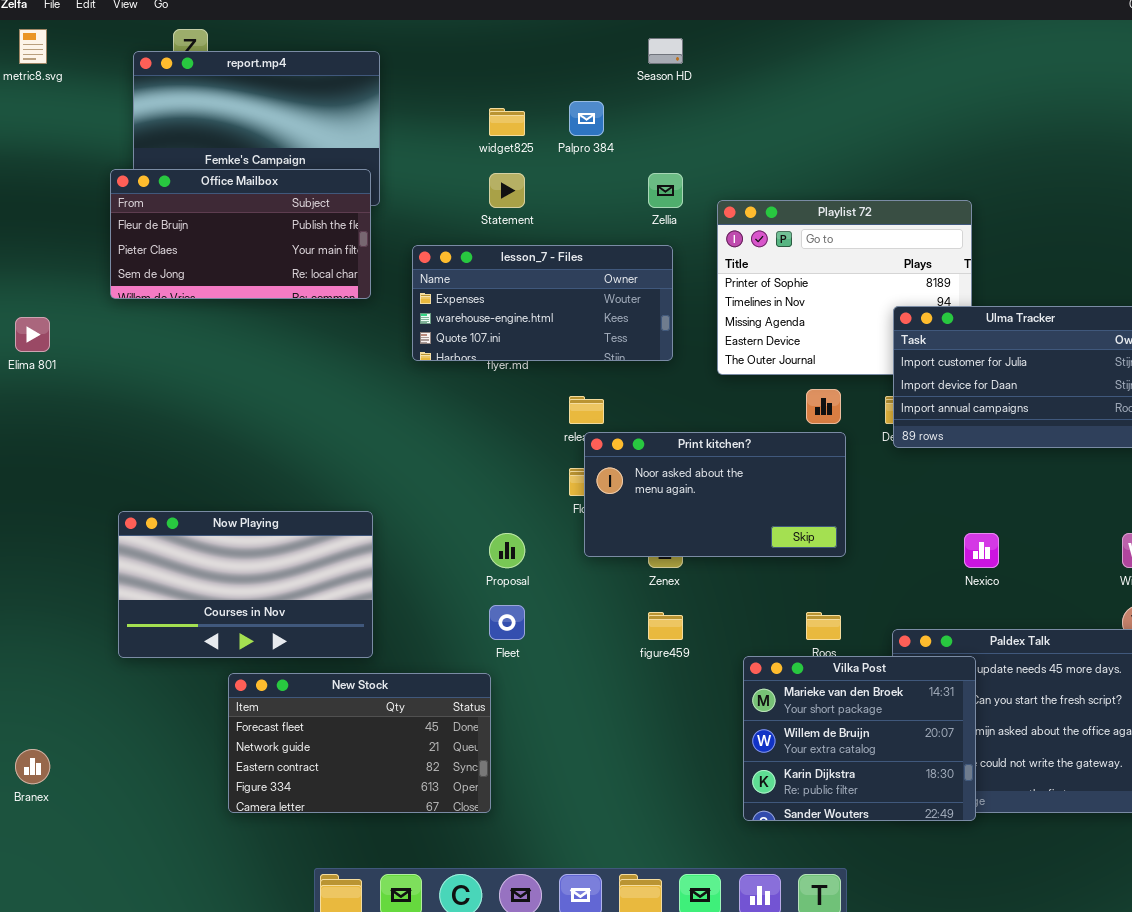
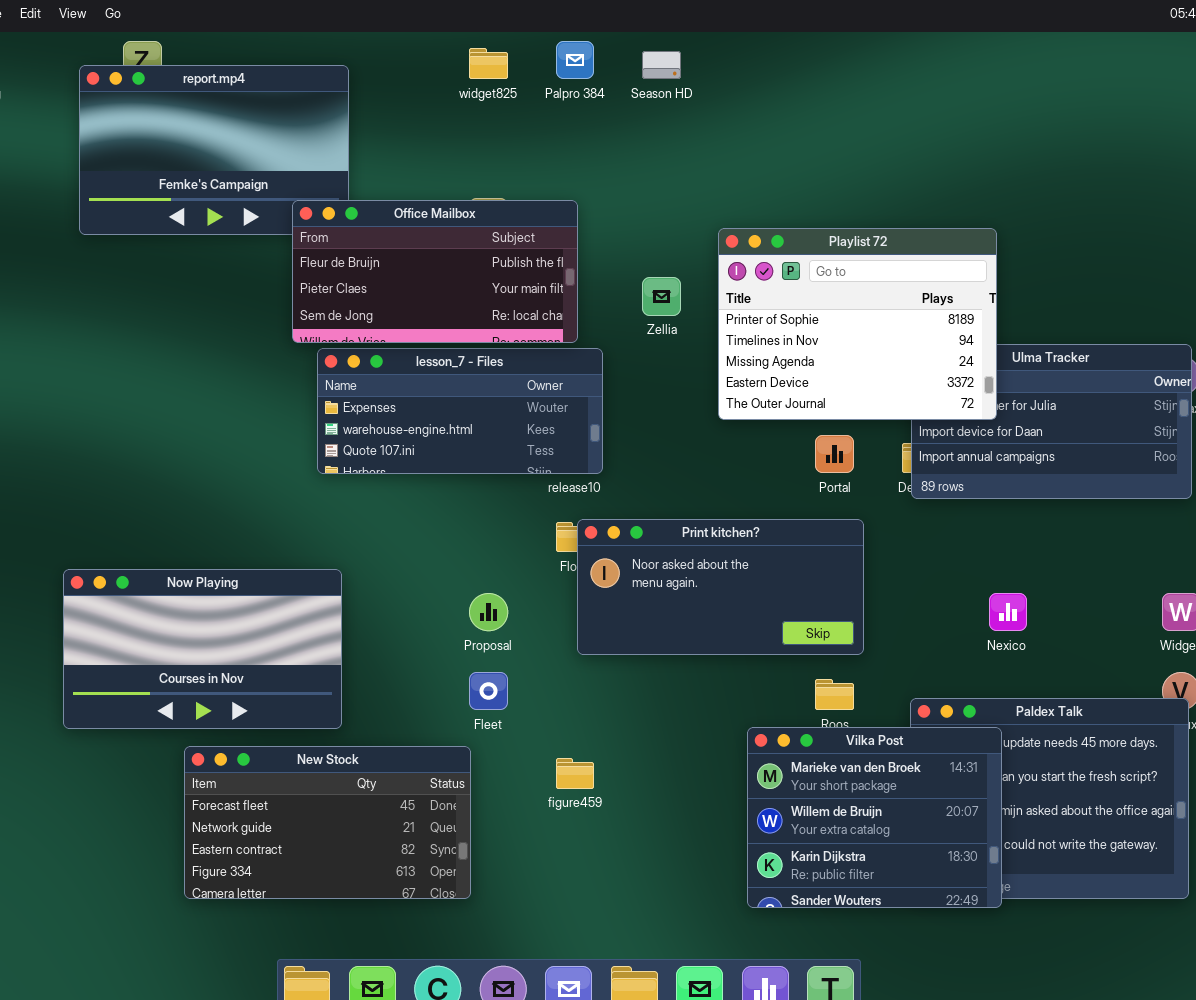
Palpro 384: [569,101,604,136] -> [556,41,594,79], moved
widget825: [489,108,525,136] -> [469,48,508,79], moved
Office Mailbox: [110,169,371,299] -> [292,200,578,343], moved
Zellia: [648,173,683,208] -> [642,277,681,316], moved
Playlist 72: [717,200,972,375] -> [718,228,997,420], raised
lesson_7 - Files: [412,245,673,361] -> [317,348,603,474], moved
Print kitchen?: [584,432,846,557] -> [577,519,864,655], moved
figure459: [648,612,683,640] -> [556,758,594,789], moved

